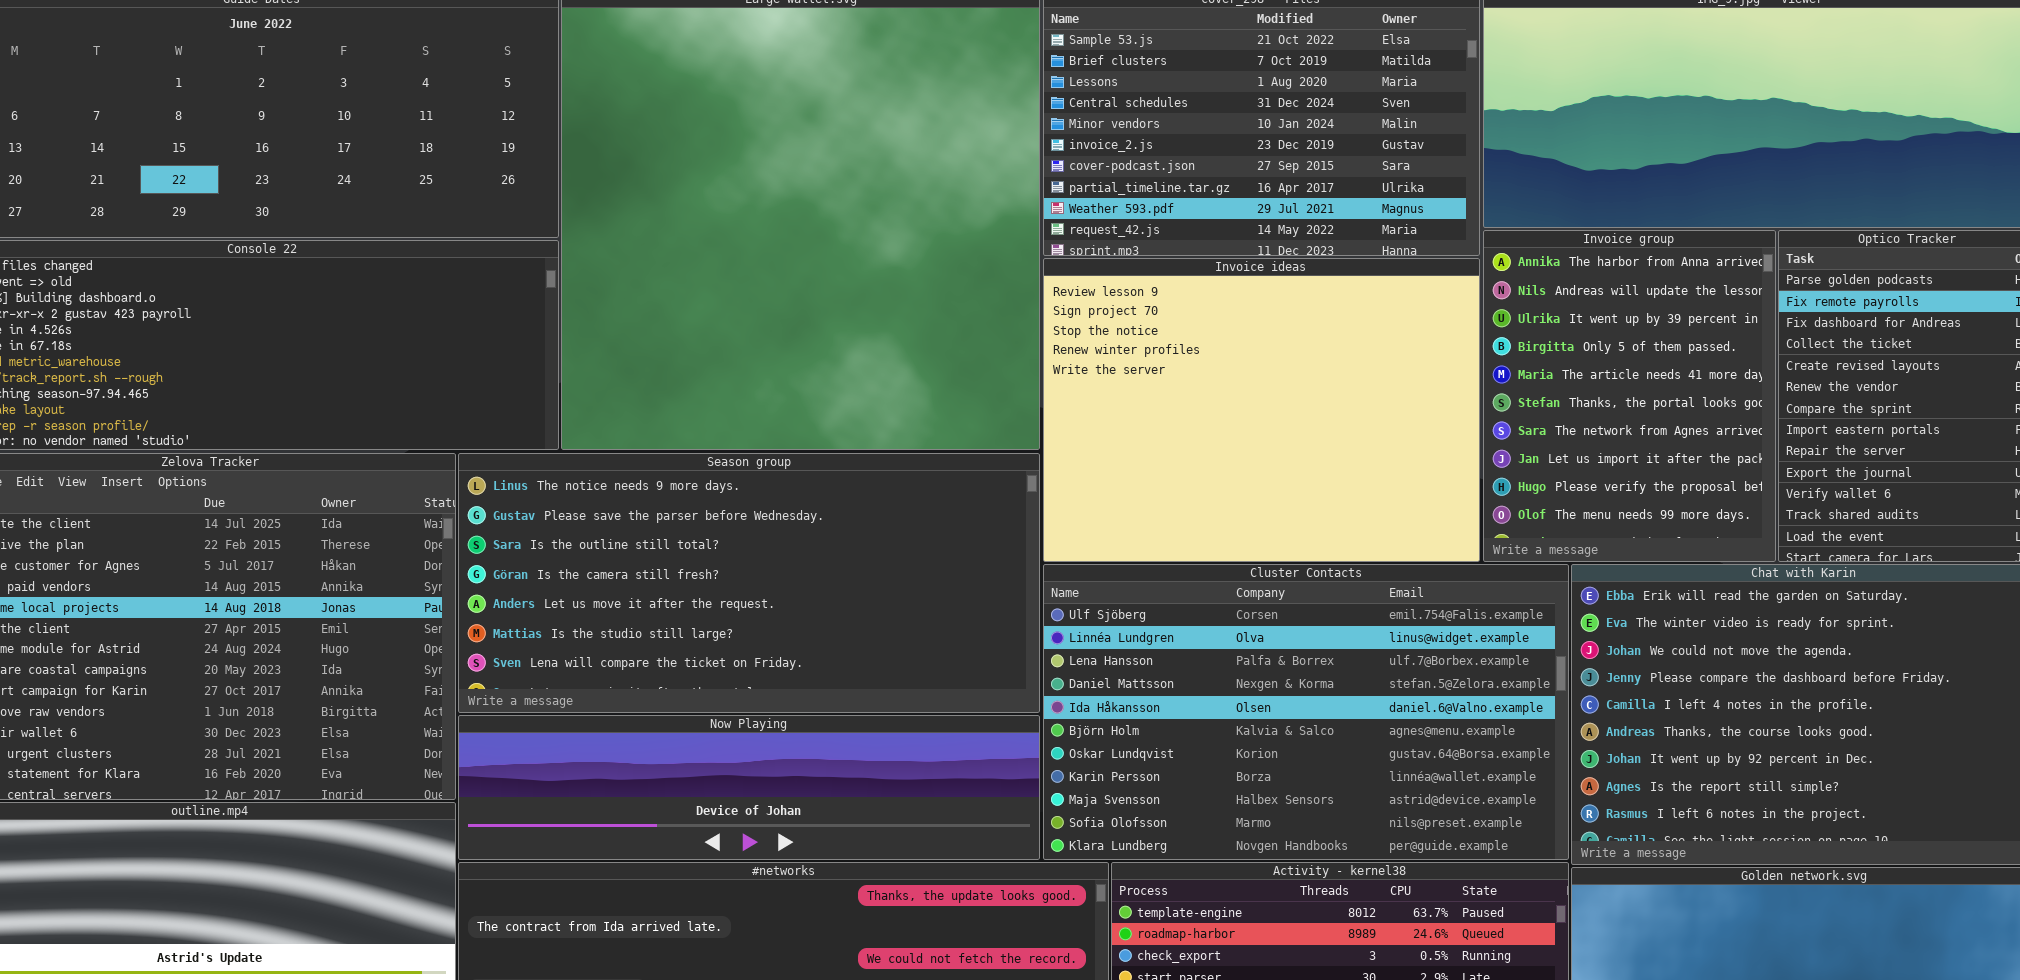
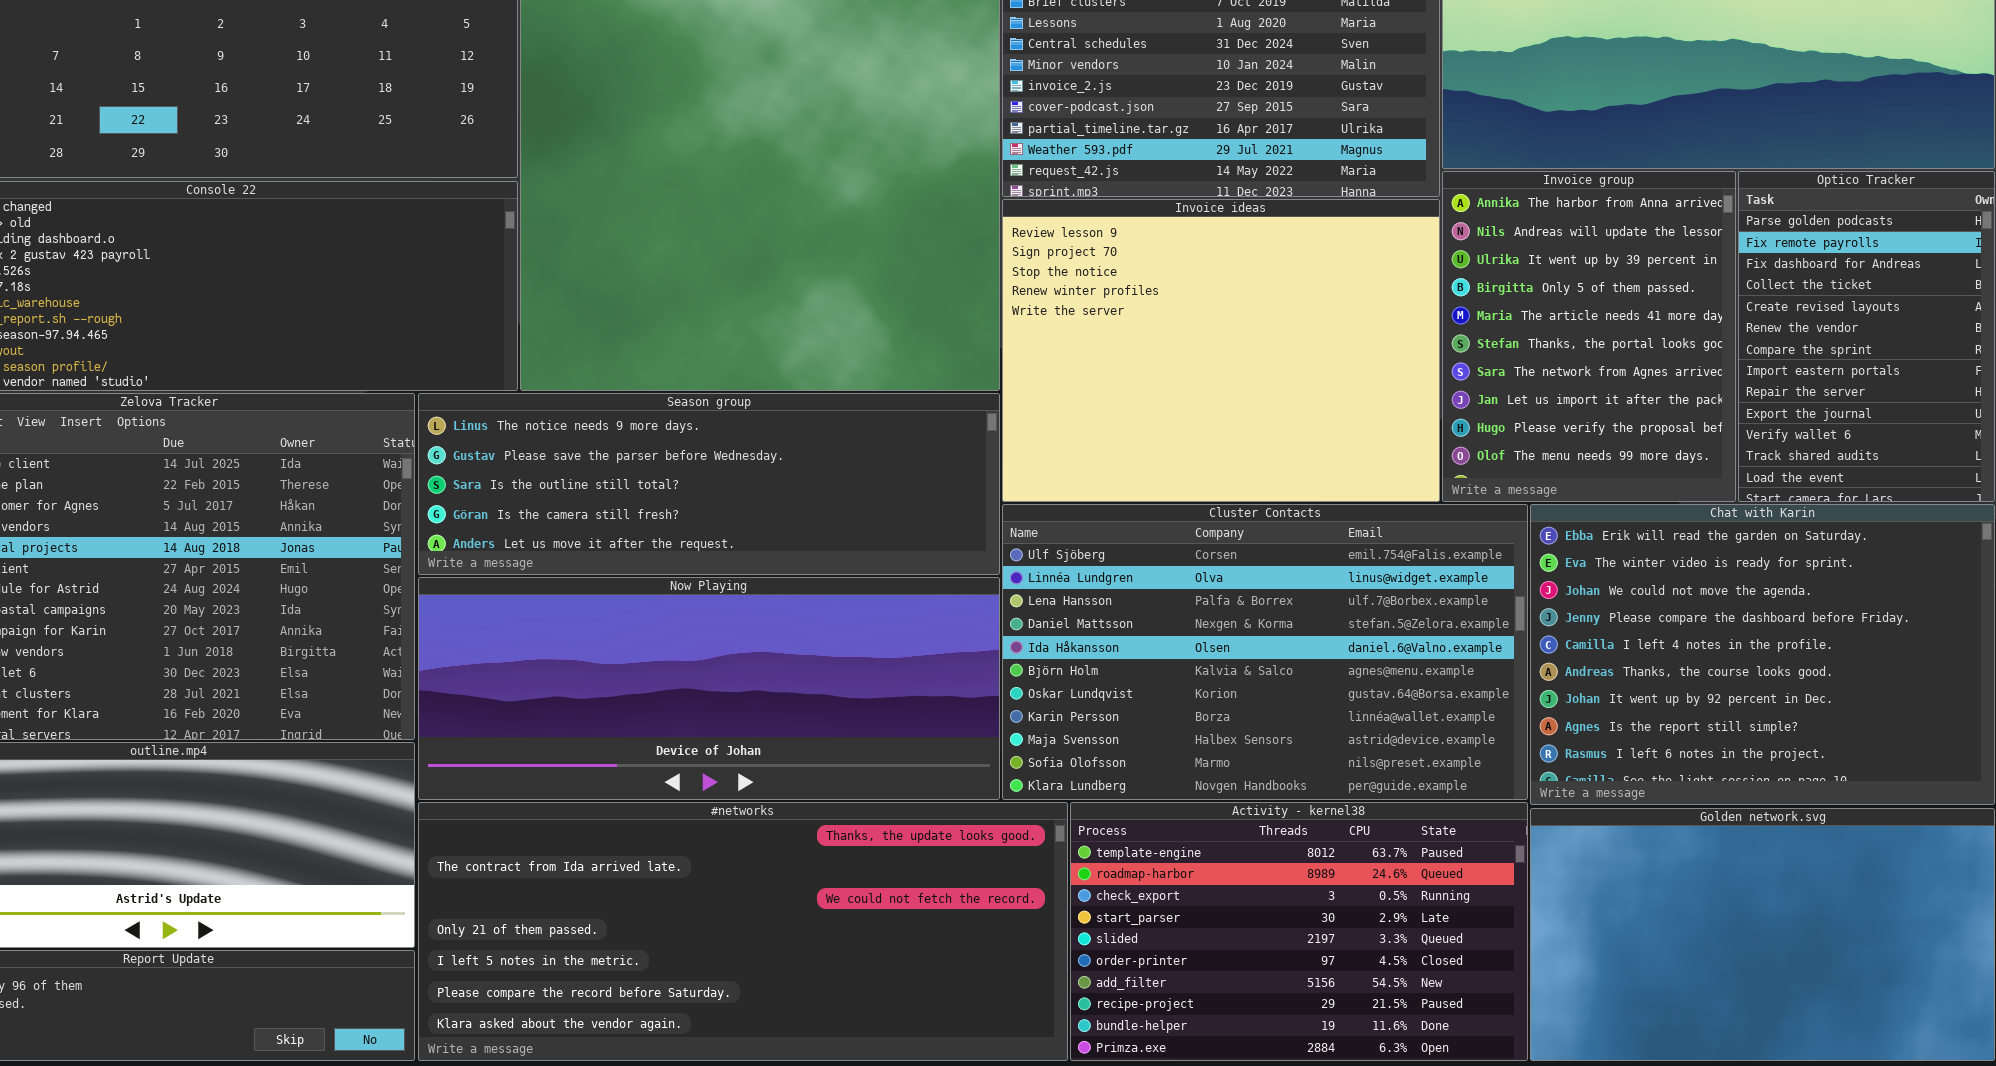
Season group: [458,453,1040,713] -> [418,393,1000,575], resized
Now Playing: [458,715,1040,860] -> [418,577,1000,800], resized

